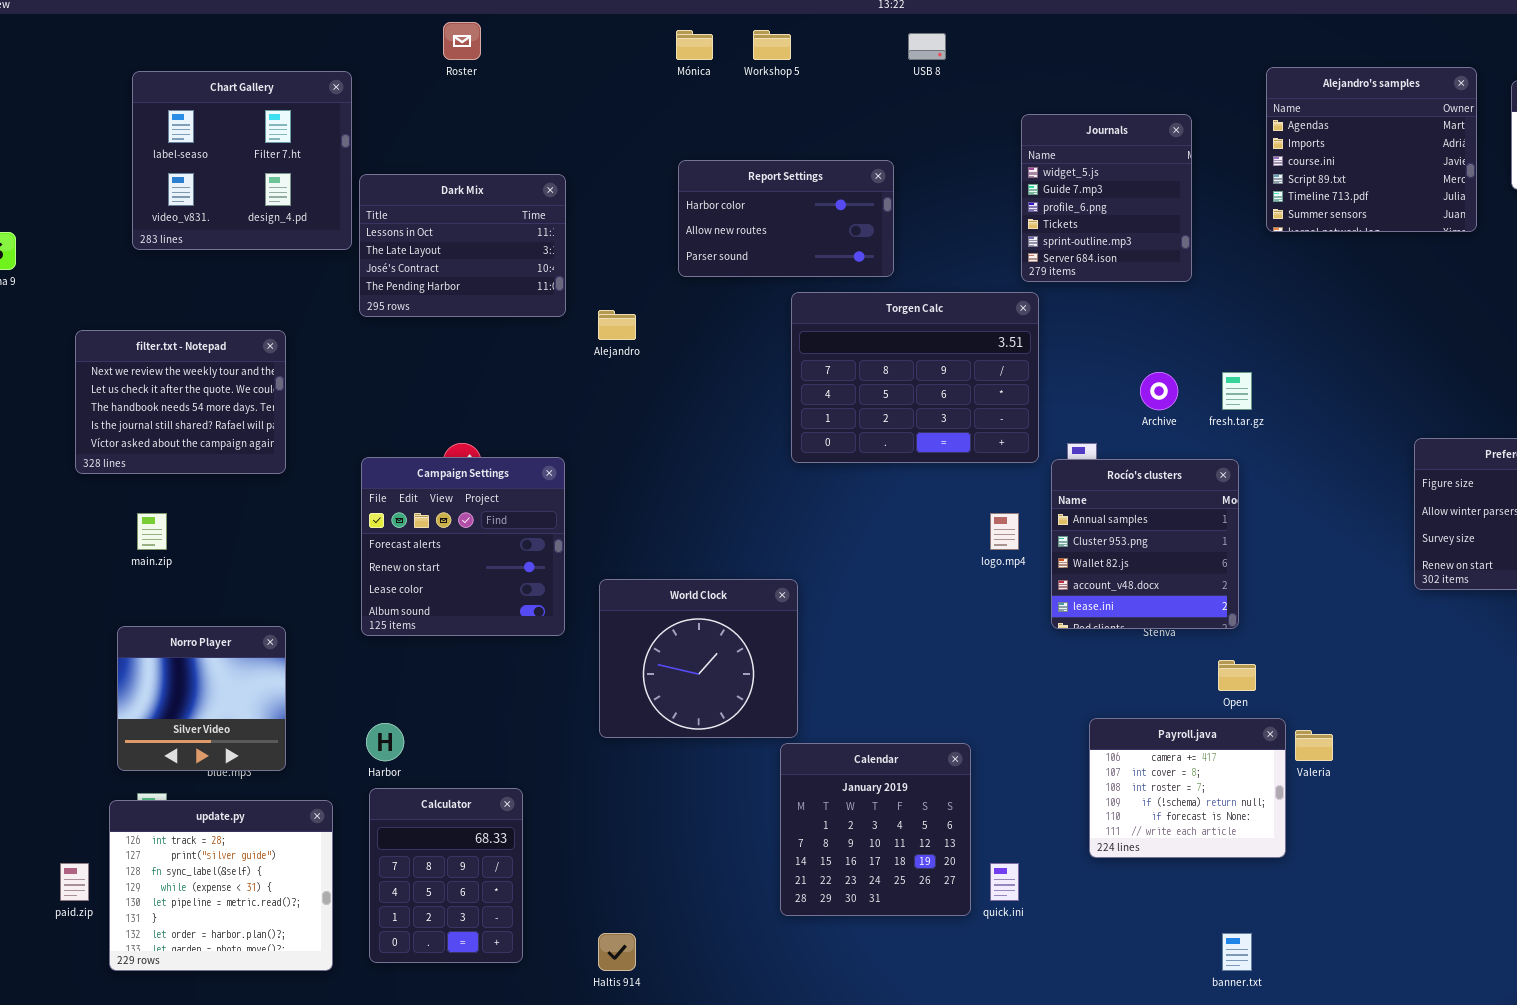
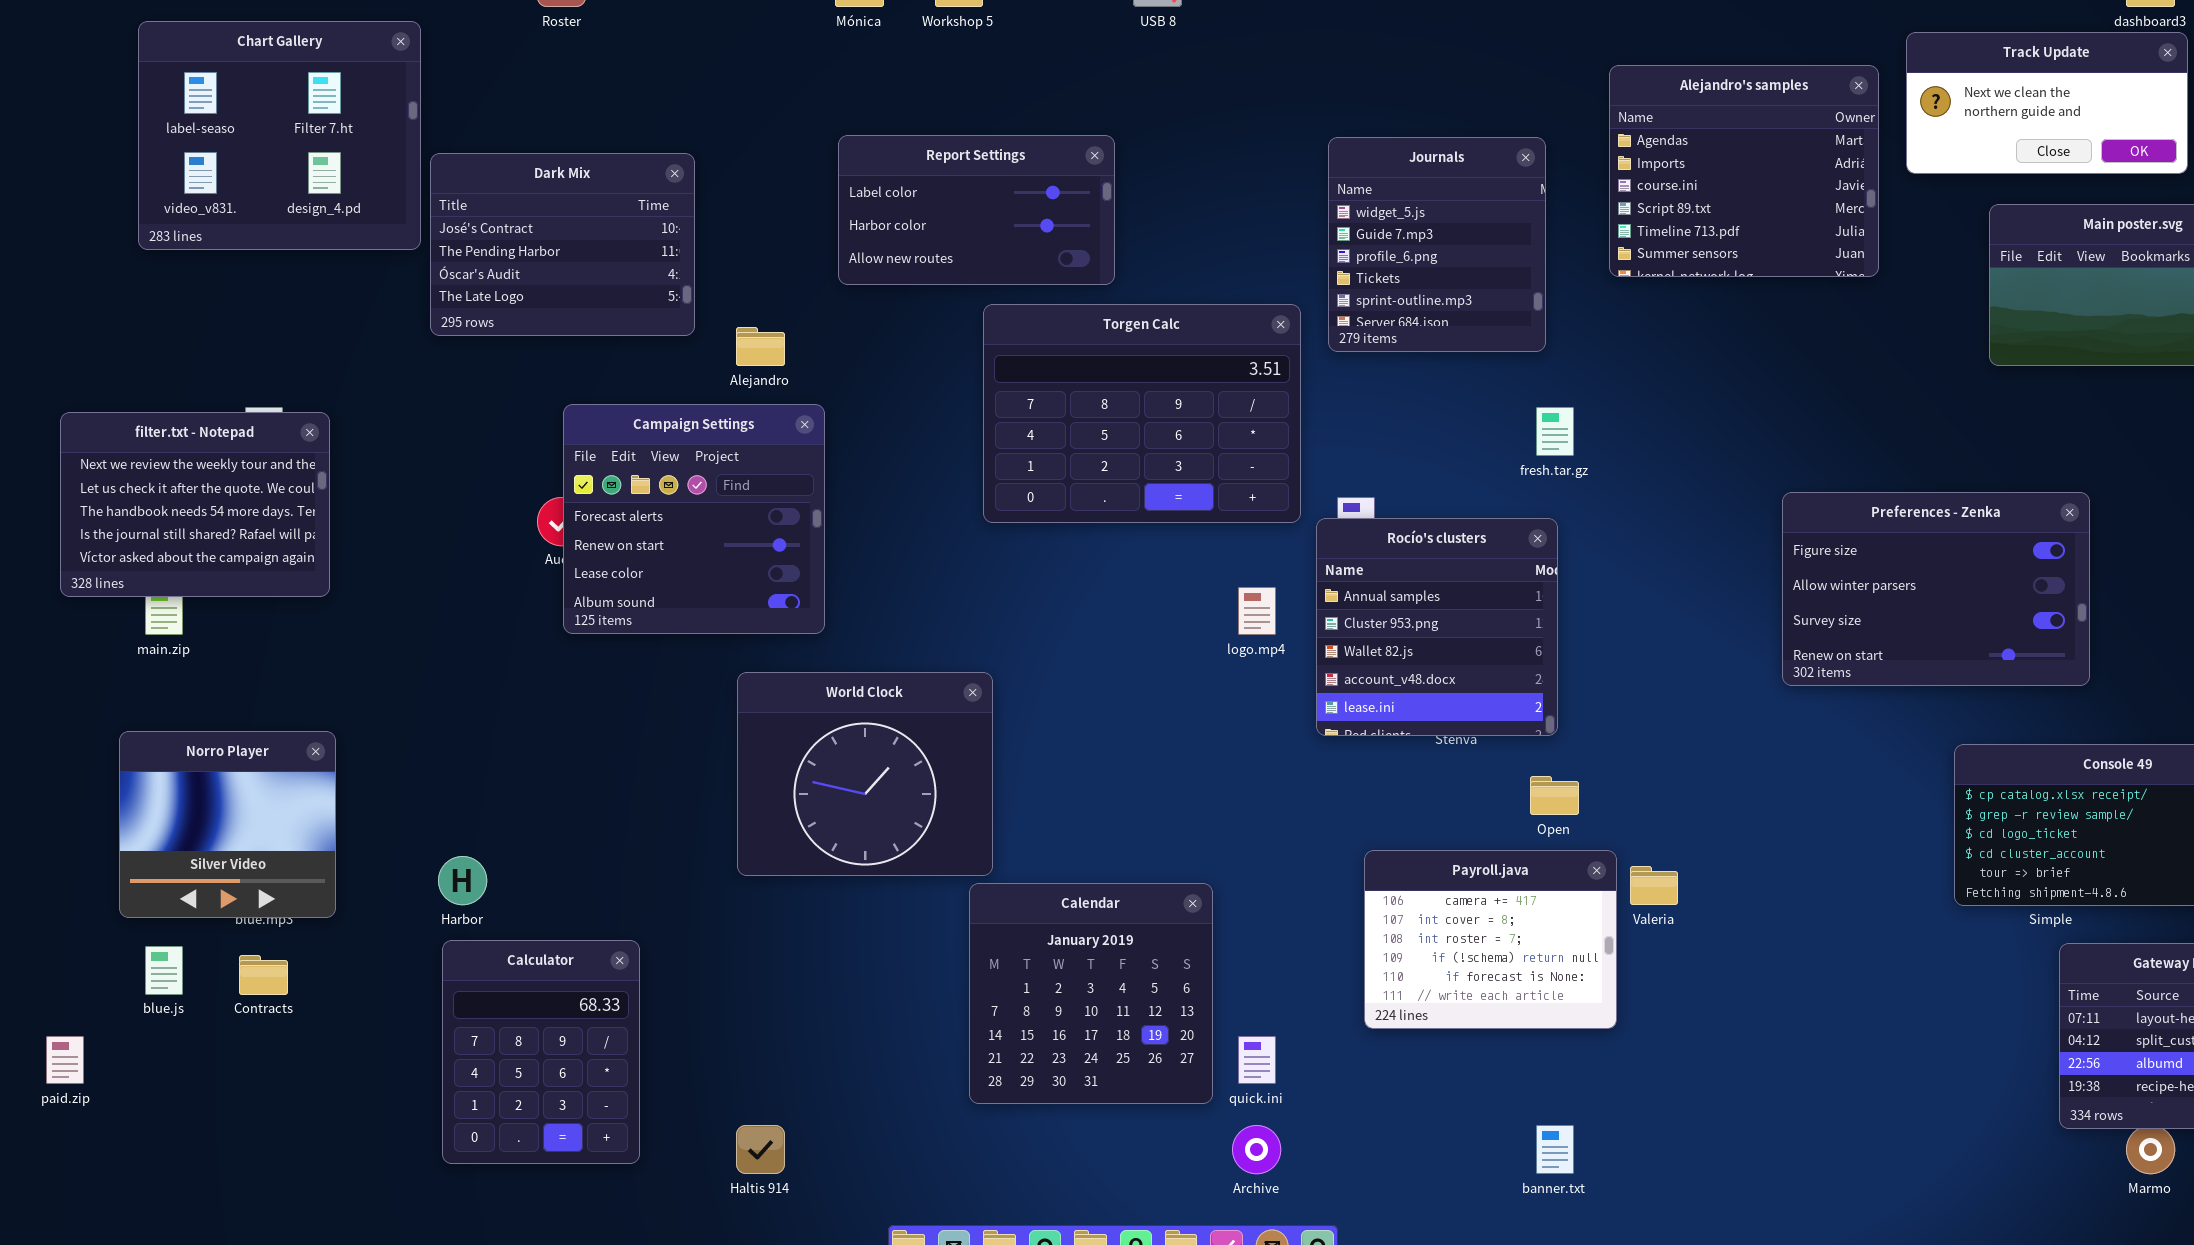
Alejandro's samples: [1266,67,1477,232] -> [1609,65,1879,277], moved
Journals: [1021,114,1192,282] -> [1328,137,1546,352], moved
Report Settings: [678,160,894,277] -> [838,135,1115,285], scrolled up 1 row
Dark Mix: [359,174,566,317] -> [430,153,695,336], scrolled down 2 rows
filter.txt - Notepad: [75,330,286,474] -> [60,412,330,597], moved
Archive: [1140,372,1178,410] -> [1232,1125,1281,1174], moved
Campaign Settings: [361,457,565,636] -> [563,404,825,634], moved
update.py: [109,800,333,971] -> none, closed

